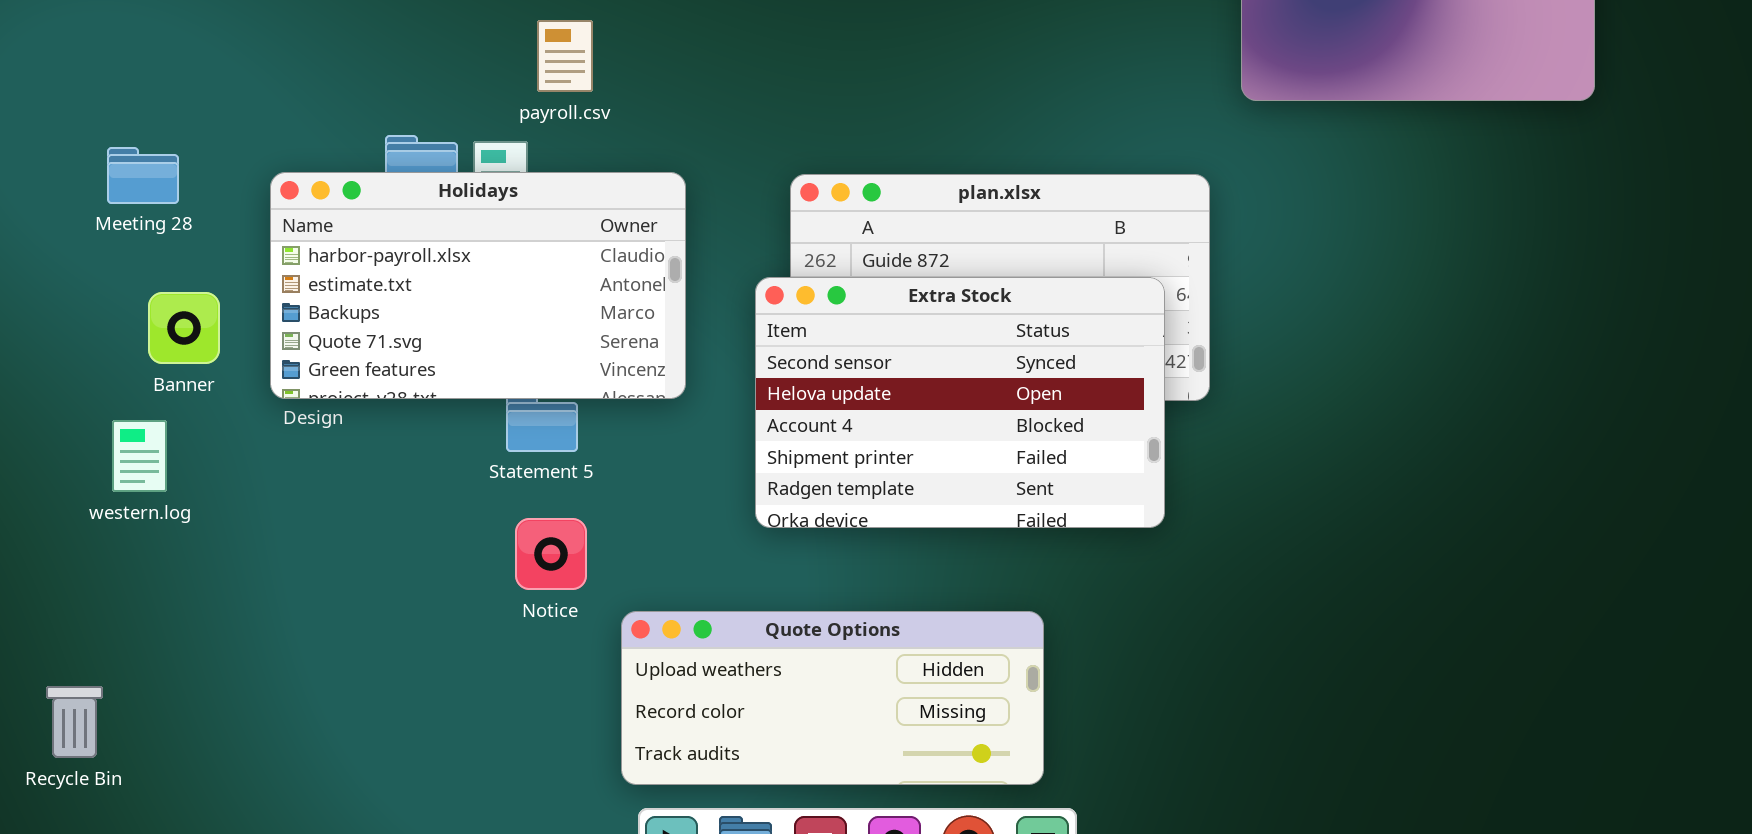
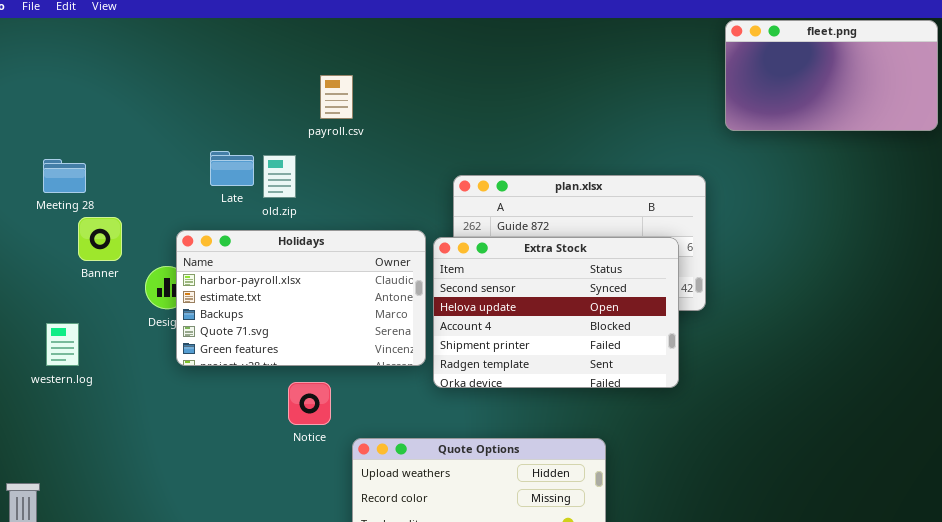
payroll.csv: [537,20,593,92] -> [320,75,353,119], moved
Holidays: [270,172,686,399] -> [176,230,426,366], moved
Banner: [148,292,220,364] -> [78,217,122,261], moved

